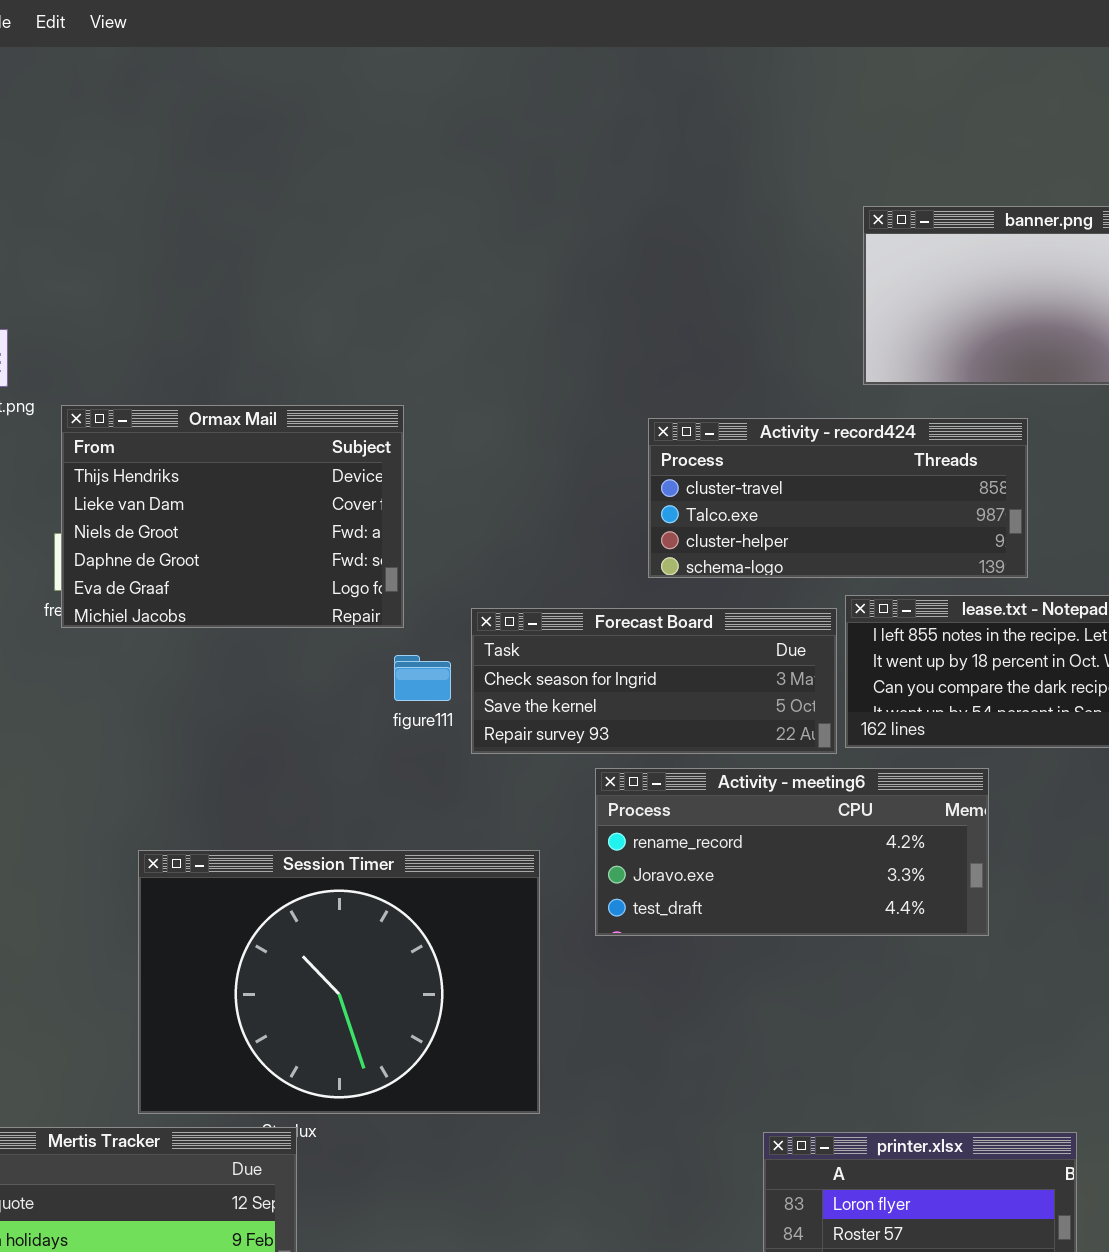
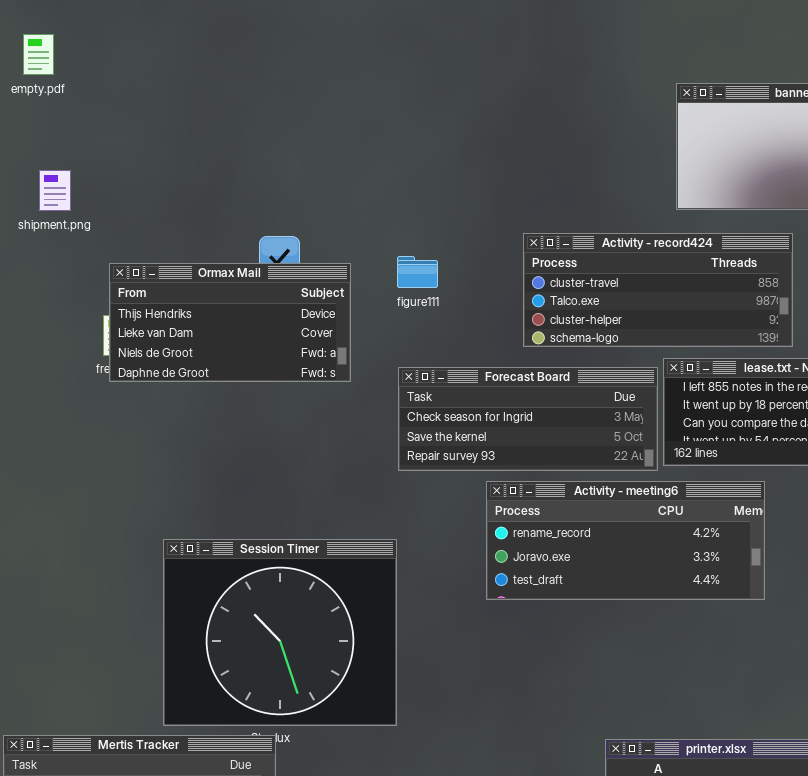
Ormax Mail: [61,405,404,628] -> [109,263,351,382], resized
figure111: [394,655,451,701] -> [397,256,438,288], moved
Session Timer: [138,850,540,1114] -> [163,539,397,726], resized

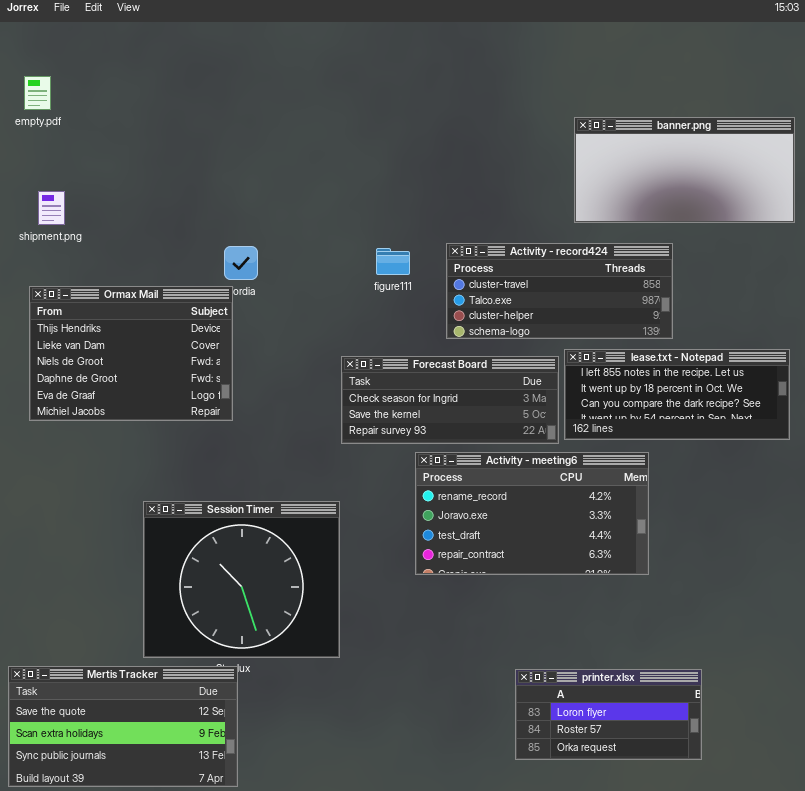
figure111: [397,256,438,288] -> [376,248,410,275], moved
Ormax Mail: [109,263,351,382] -> [29,286,233,421], moved, resized
Activity - meeting6: [486,481,765,600] -> [415,452,649,575], resized

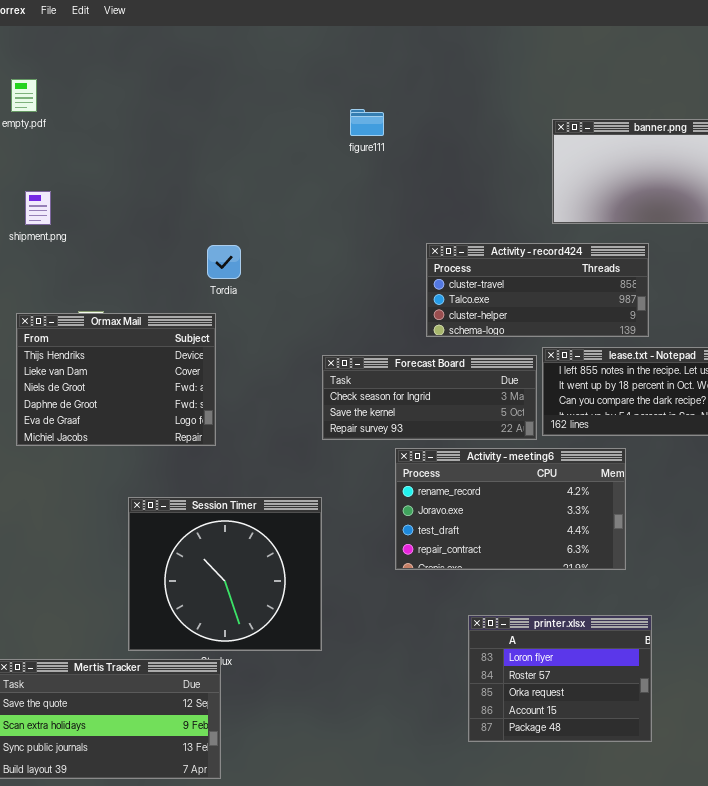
figure111: [376,248,410,275] -> [350,109,384,136], moved
Ormax Mail: [29,286,233,421] -> [16,313,216,446], moved
printer.xlsx: [515,669,702,760] -> [468,615,652,742], moved, resized

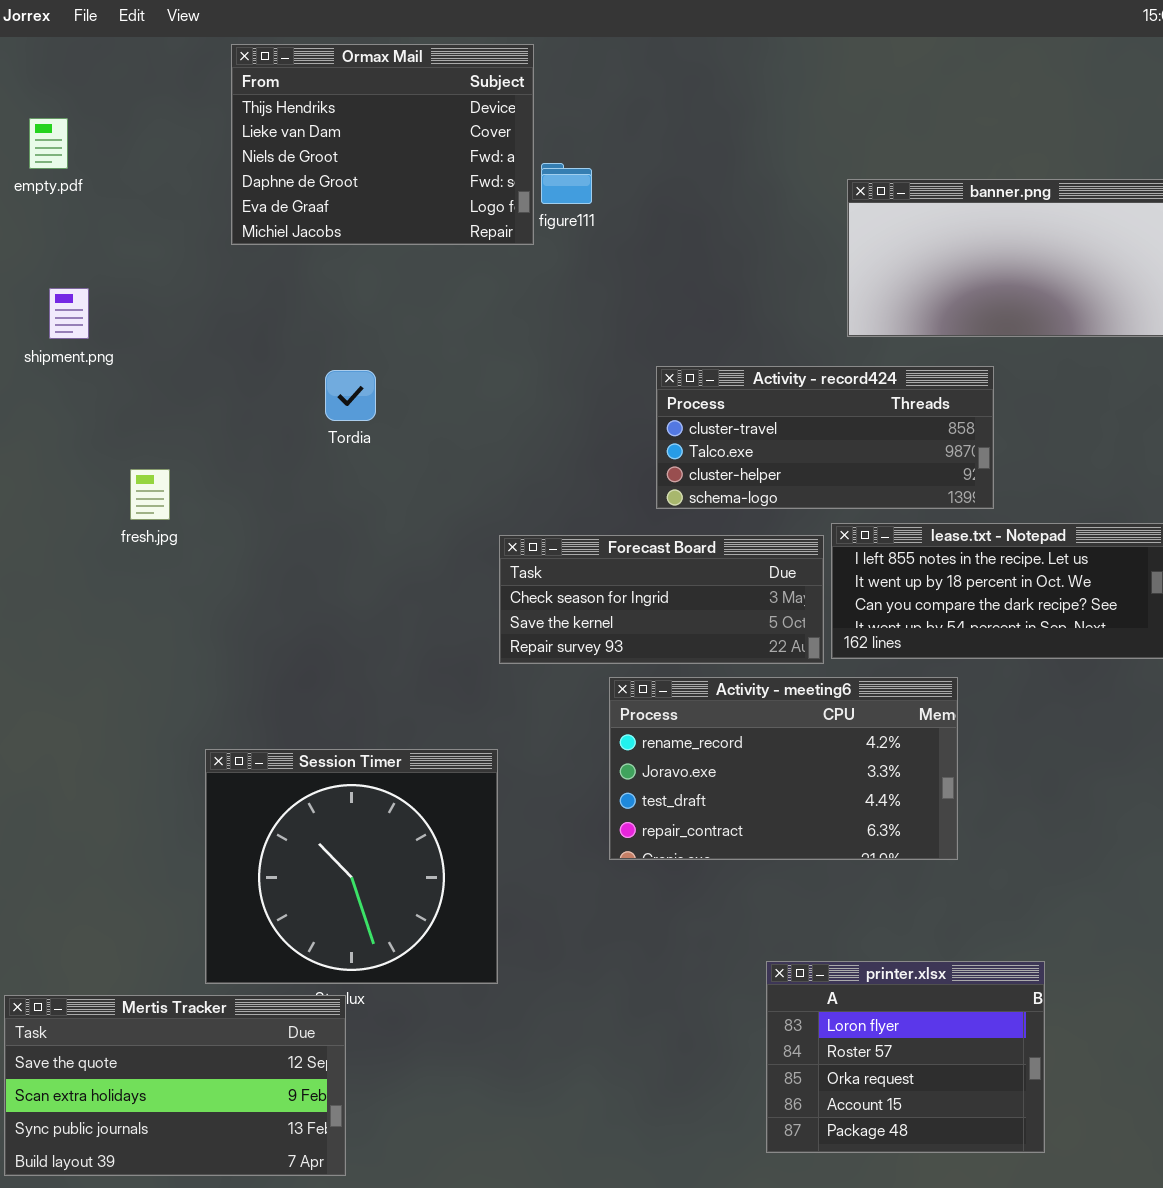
Ormax Mail: [16,313,216,446] -> [231,44,534,245], moved
printer.xlsx: [468,615,652,742] -> [766,961,1045,1153], moved

